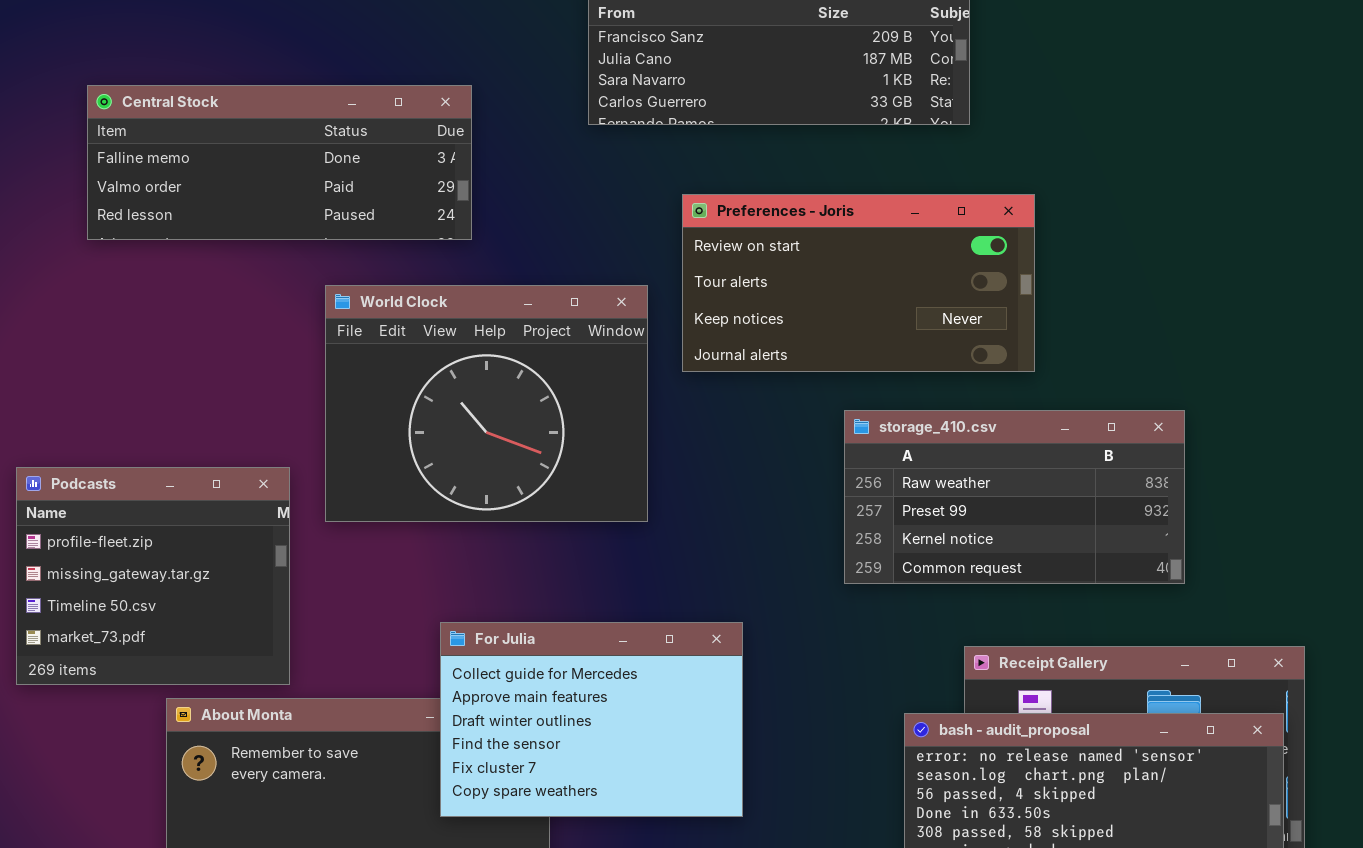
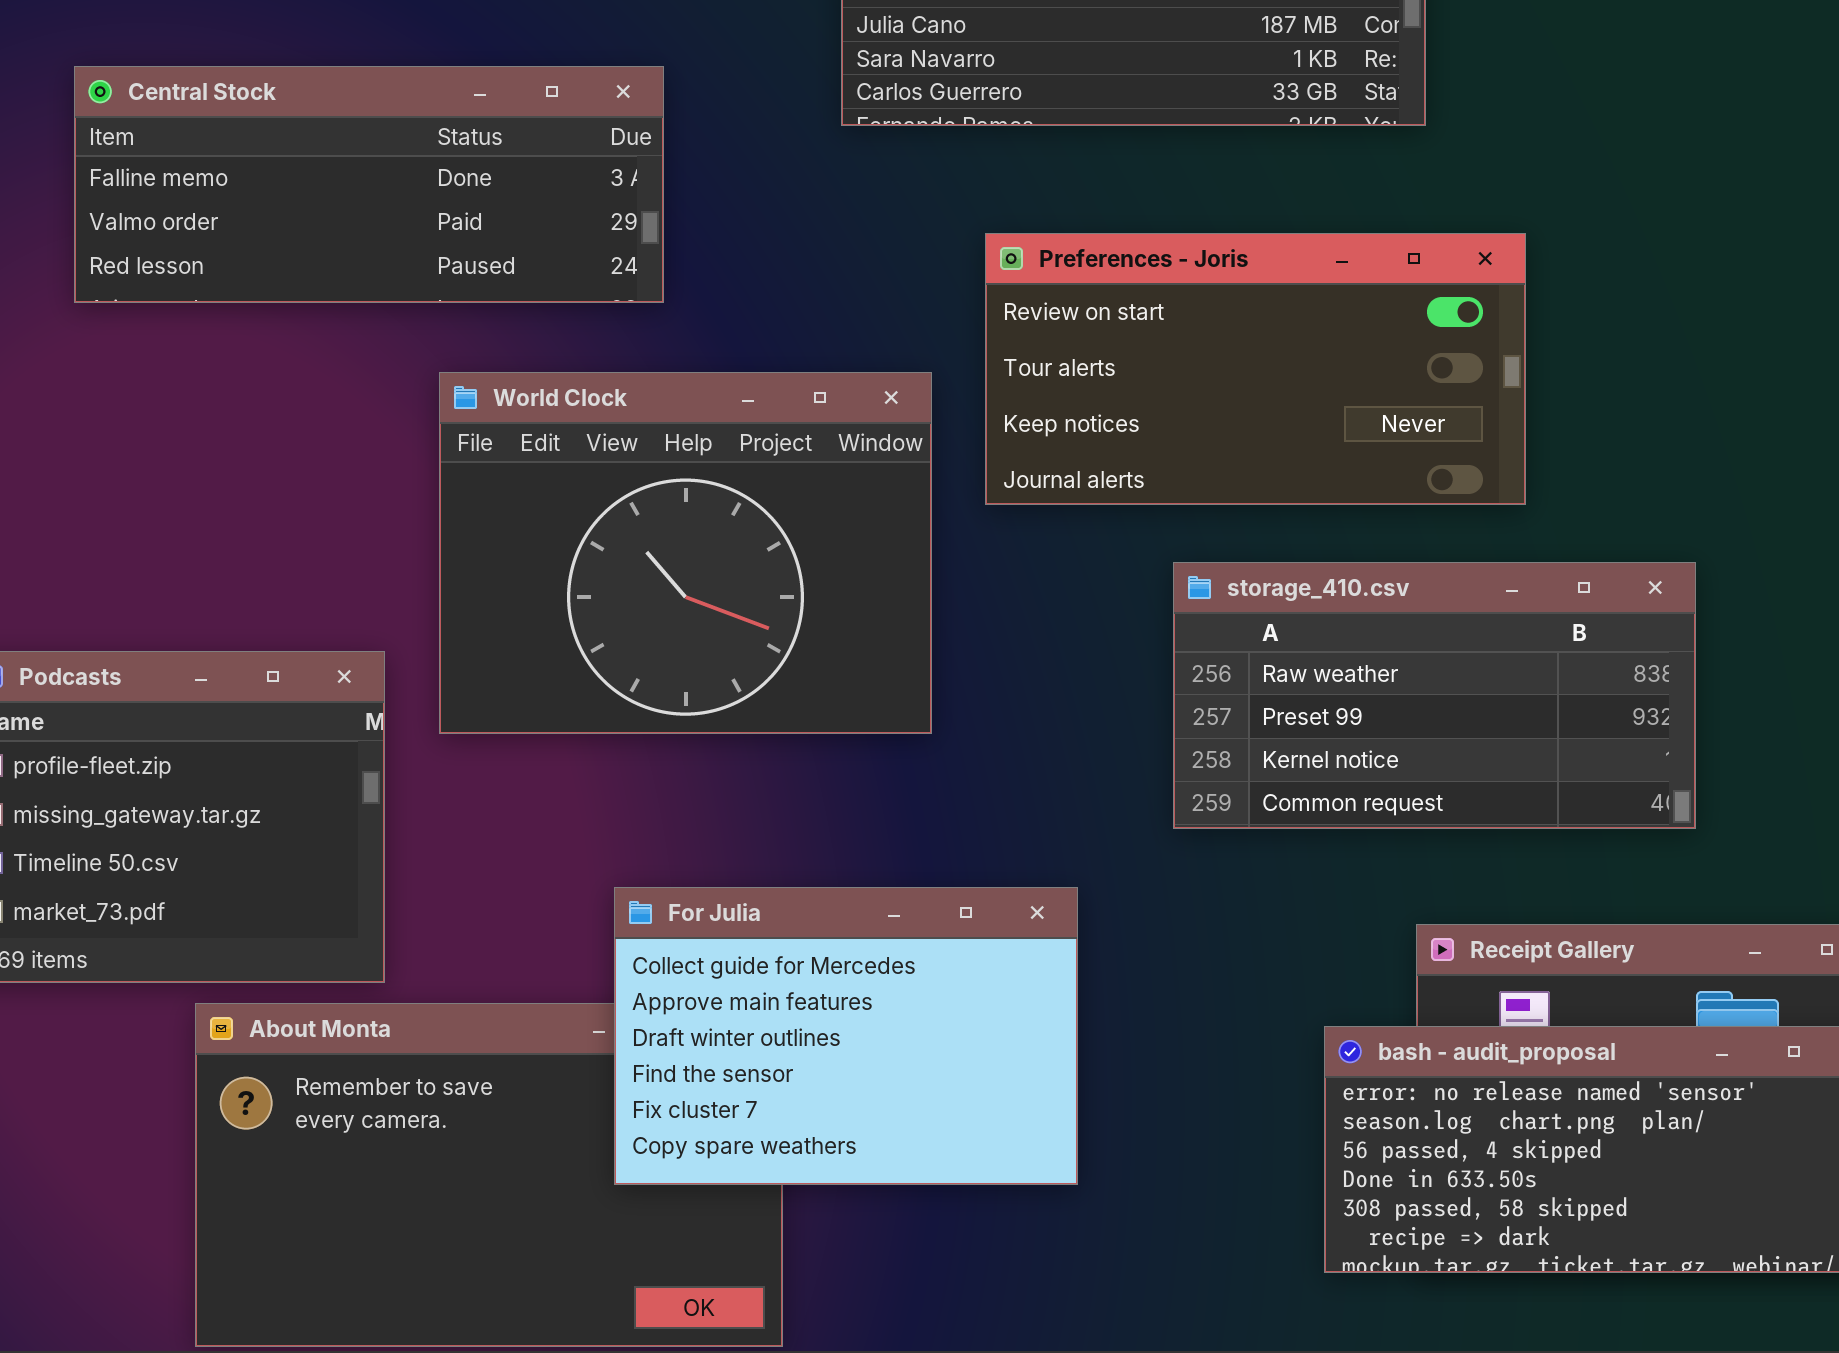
storage_410.csv: [844,410,1185,584] -> [1173,562,1696,829], moved

